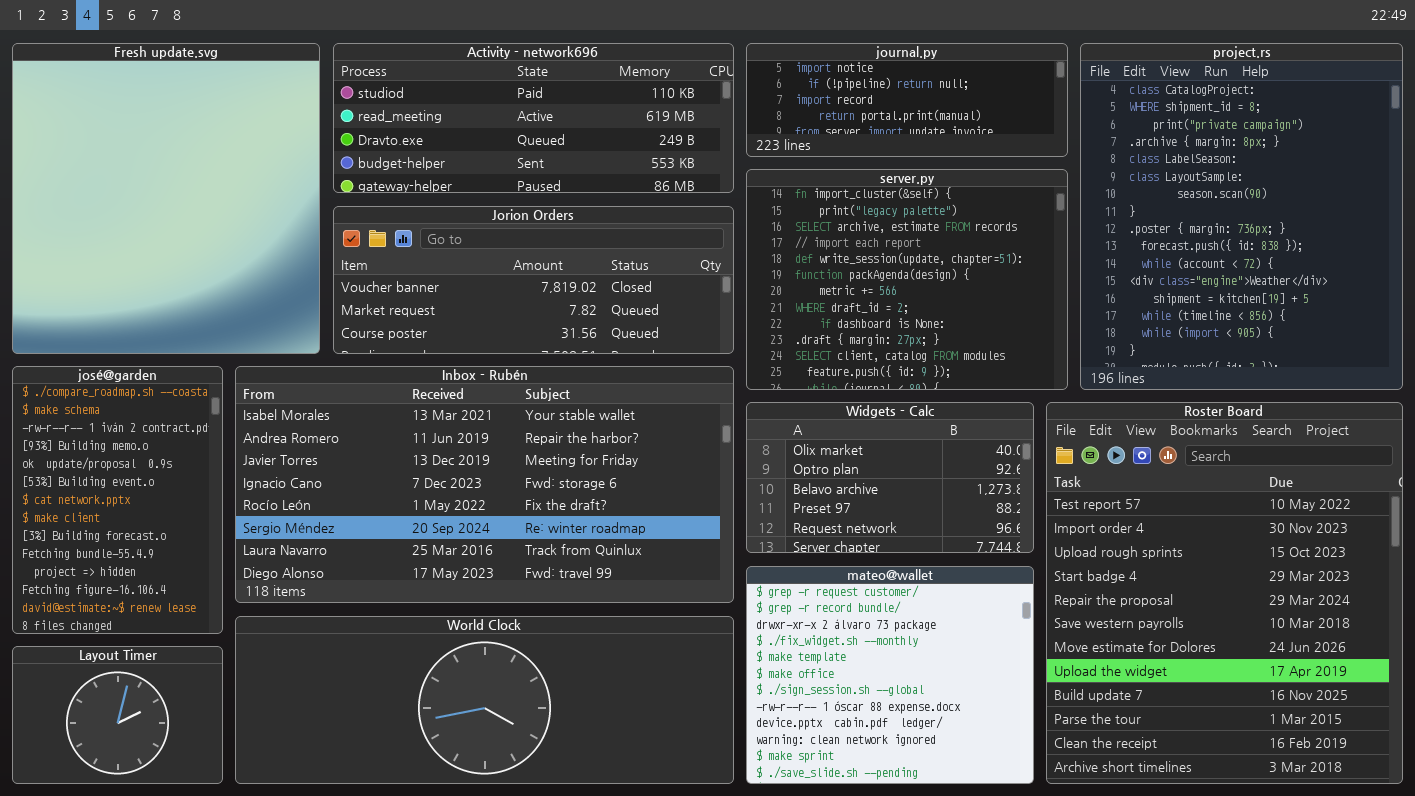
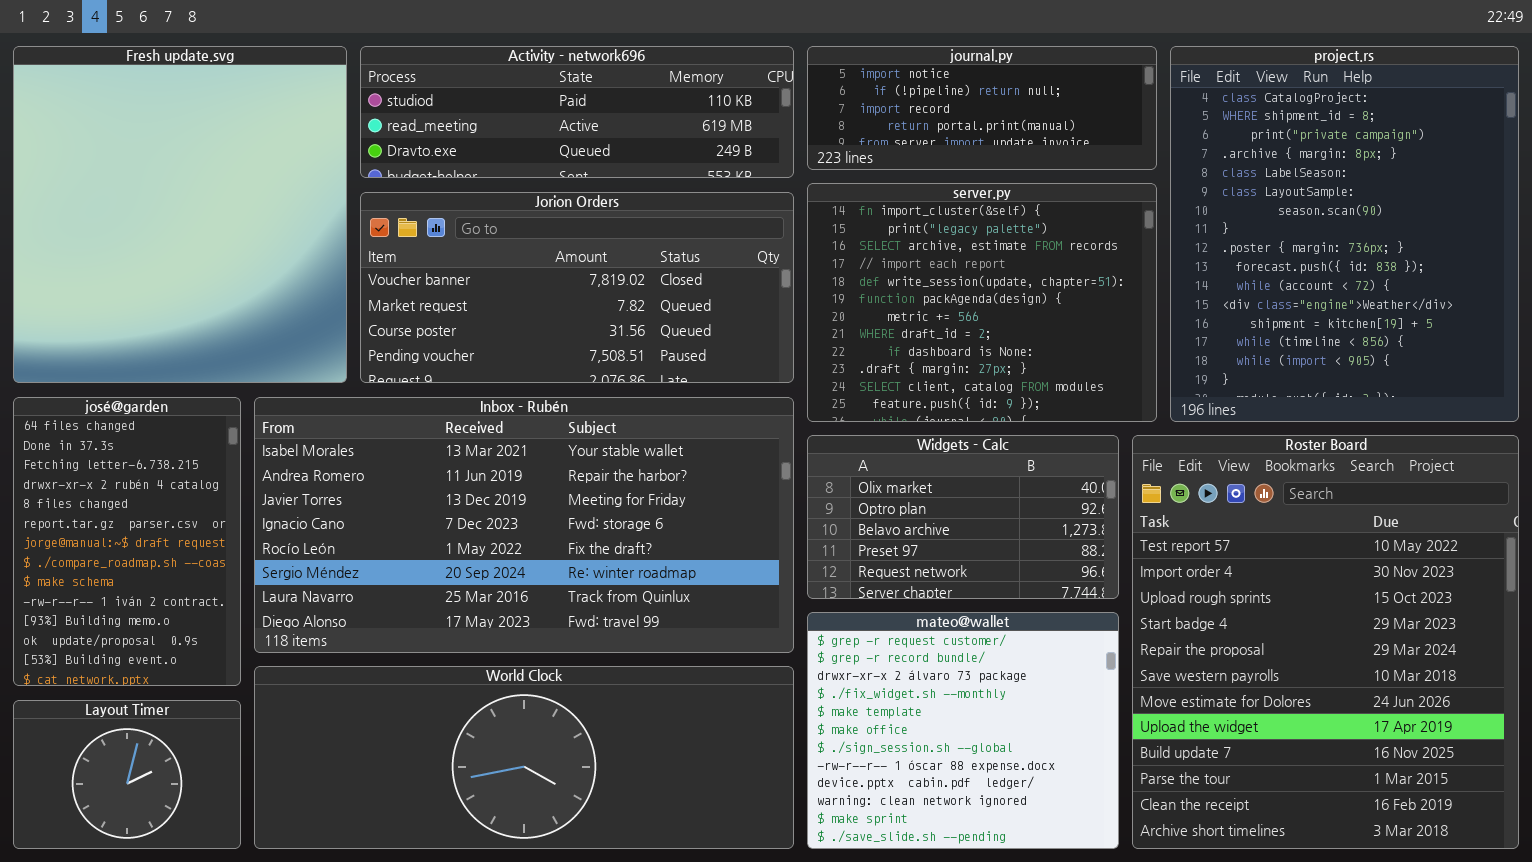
Activity - network696: [333,43,734,193] -> [360,46,794,178], resized
Jorion Orders: [333,206,734,354] -> [360,192,794,383], resized
josé@garden: [12,366,223,634] -> [13,397,241,686], scrolled up 7 rows

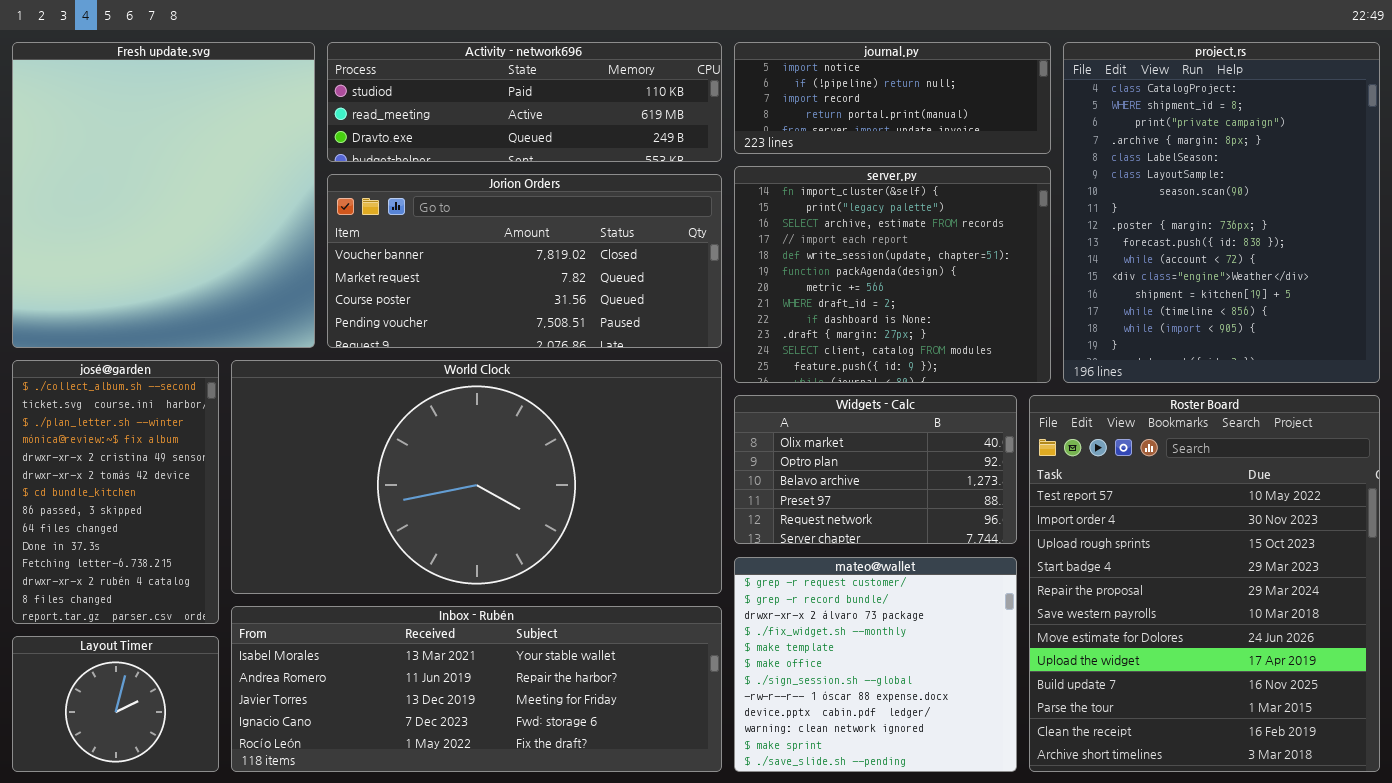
josé@garden: [13,397,241,686] -> [12,360,219,624], scrolled up 8 rows
Inbox - Rubén: [254,397,794,653] -> [231,606,722,772], moved, resized
World Clock: [254,666,794,849] -> [231,360,722,594], moved, resized

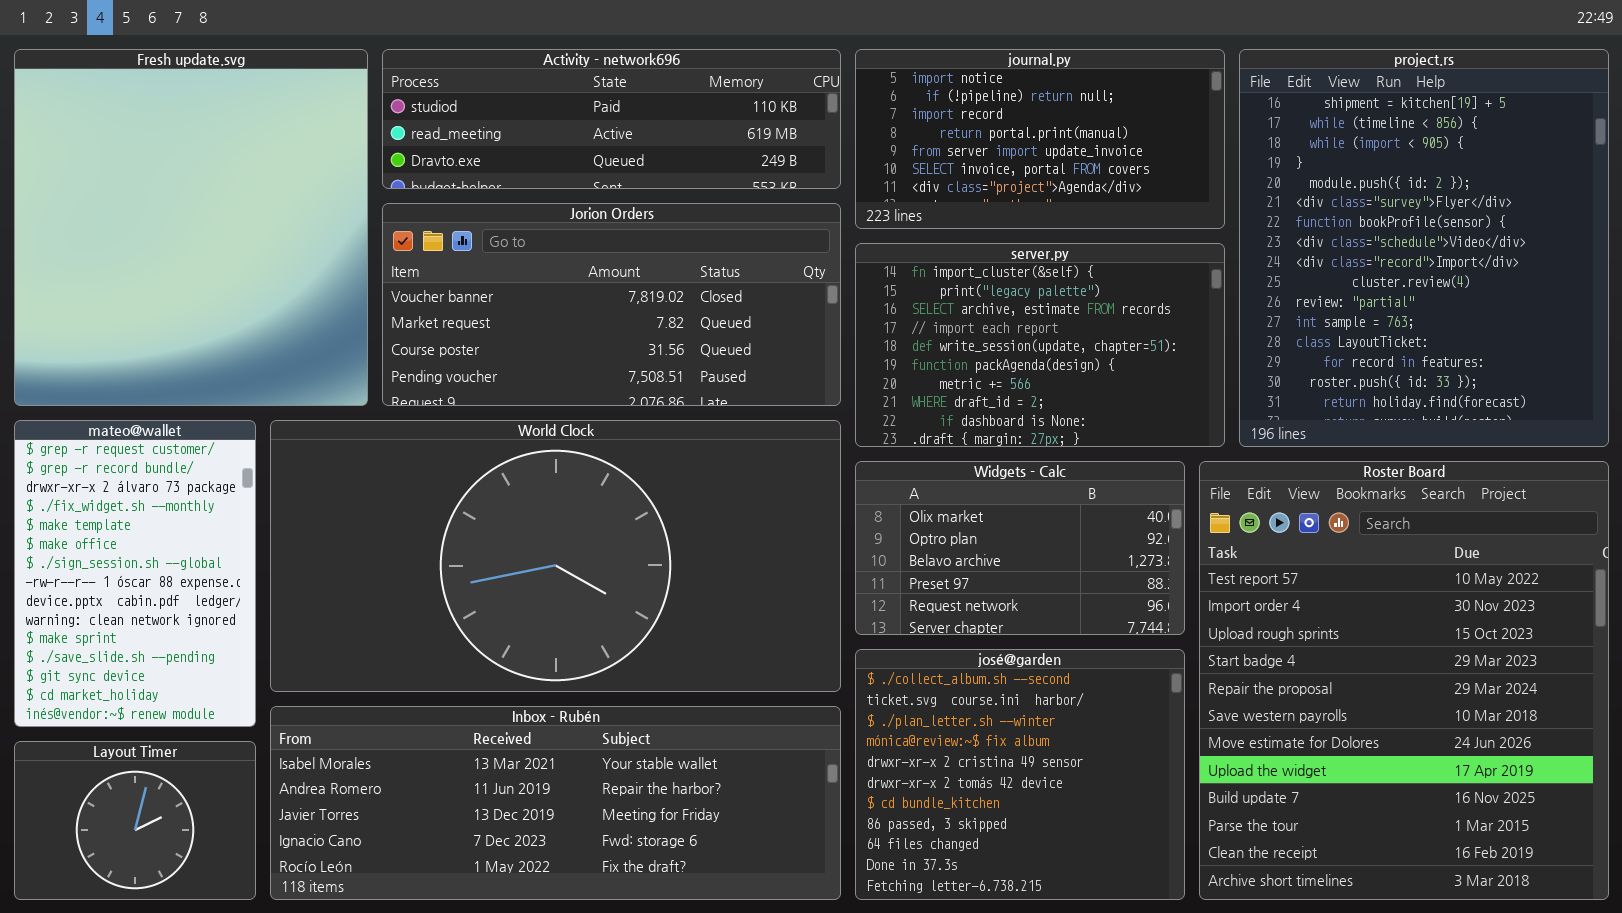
journal.py: [734,42,1051,154] -> [855,49,1225,229], resized
project.rs: [1063,42,1380,383] -> [1239,49,1609,447], scrolled down 12 rows
server.py: [734,166,1051,383] -> [855,243,1225,447], resized
josé@garden: [12,360,219,624] -> [855,649,1185,900], moved, resized
mateo@wallet: [734,557,1017,772] -> [14,420,256,727], moved, resized

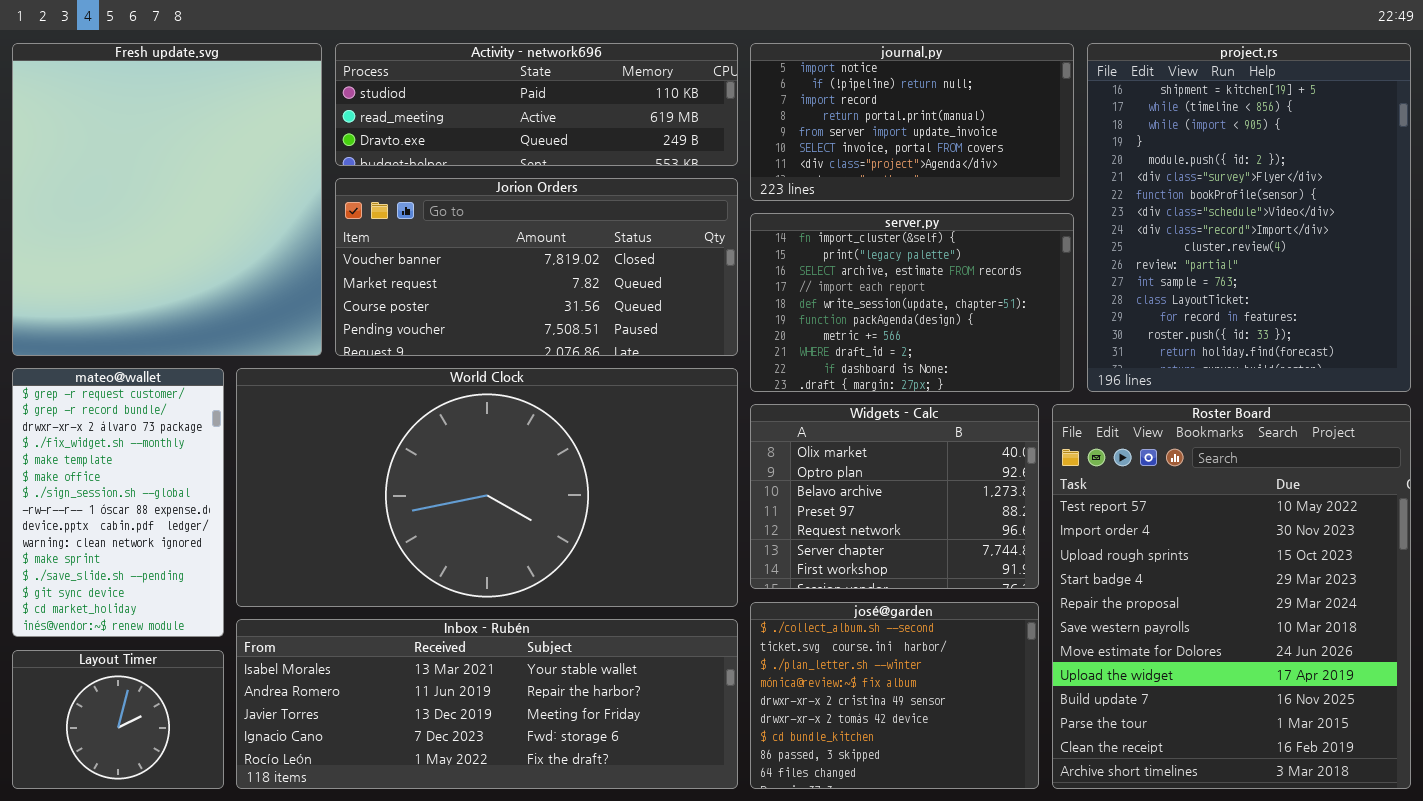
Widgets - Calc: [855,461,1185,635] -> [750,404,1039,589], resized
josé@garden: [855,649,1185,900] -> [750,602,1039,789], resized

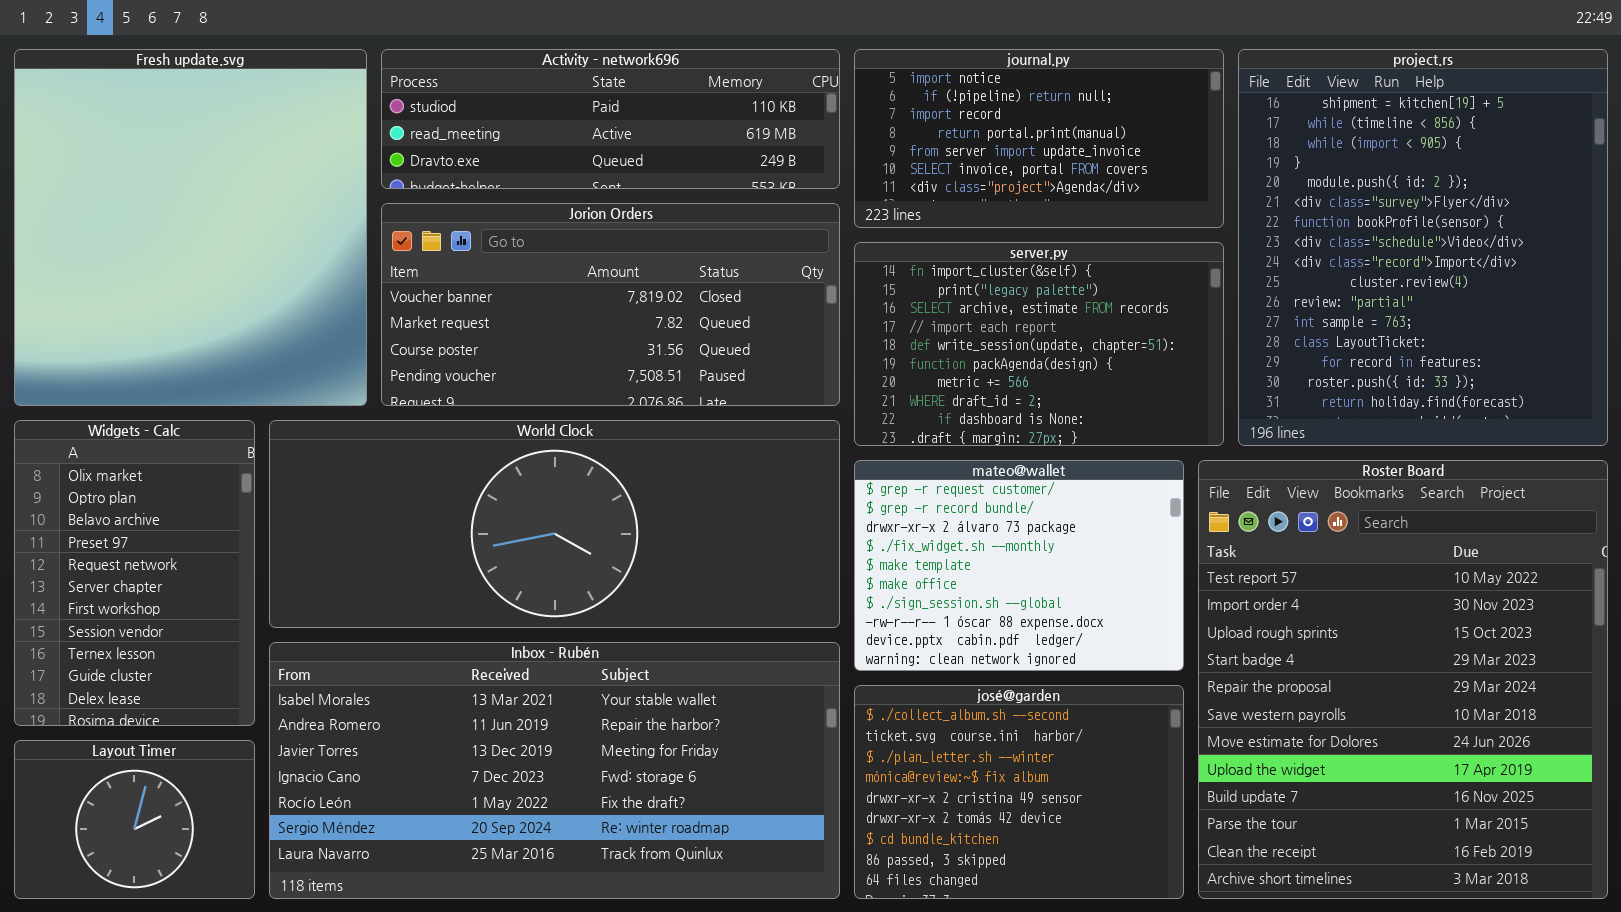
mateo@wallet: [12,368,224,637] -> [854,460,1184,671], moved, resized
World Clock: [236,368,738,607] -> [269,420,840,628], resized
Widgets - Calc: [750,404,1039,589] -> [14,420,255,726], moved, resized
Inbox - Rubén: [236,619,738,789] -> [269,642,840,899], resized

